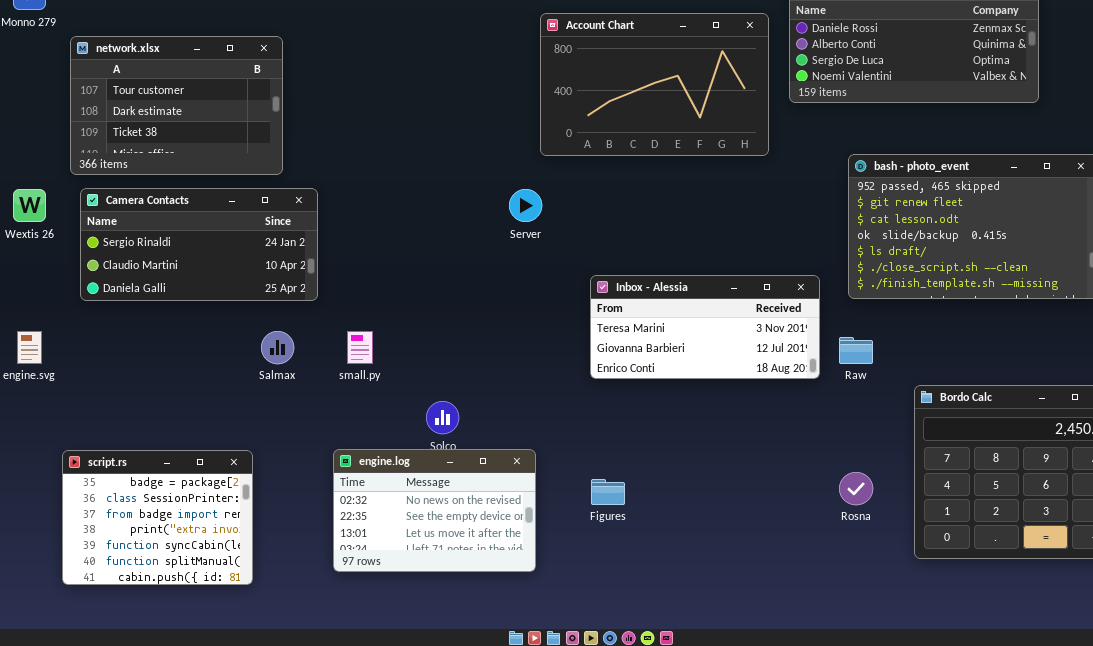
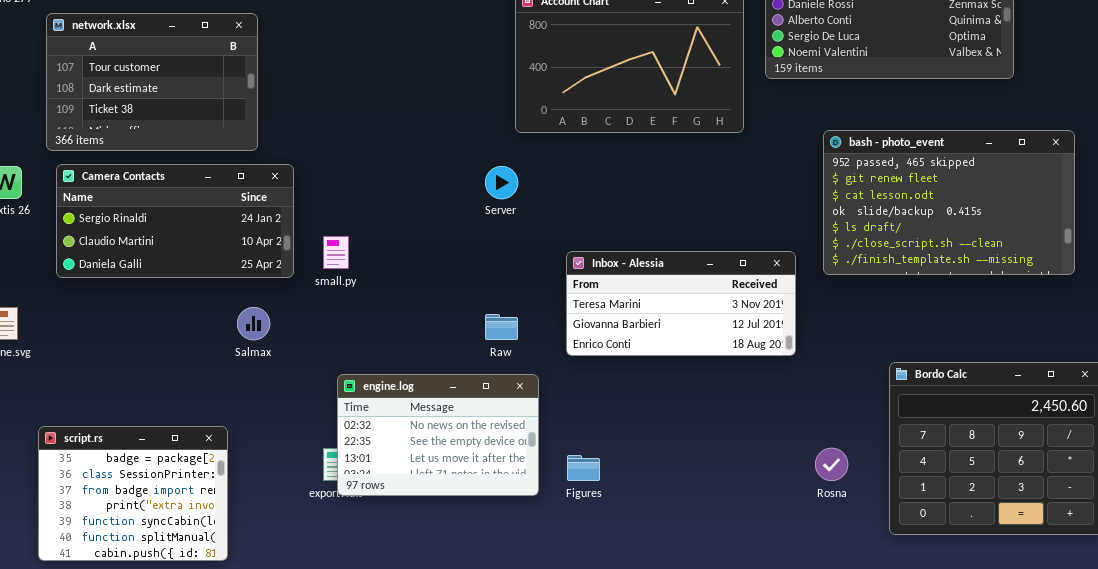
small.py: [347,331,373,364] -> [323,236,349,269], moved
Raw: [839,337,873,364] -> [485,314,518,340], moved
engine.log: [333,449,536,572] -> [337,374,539,496], moved

